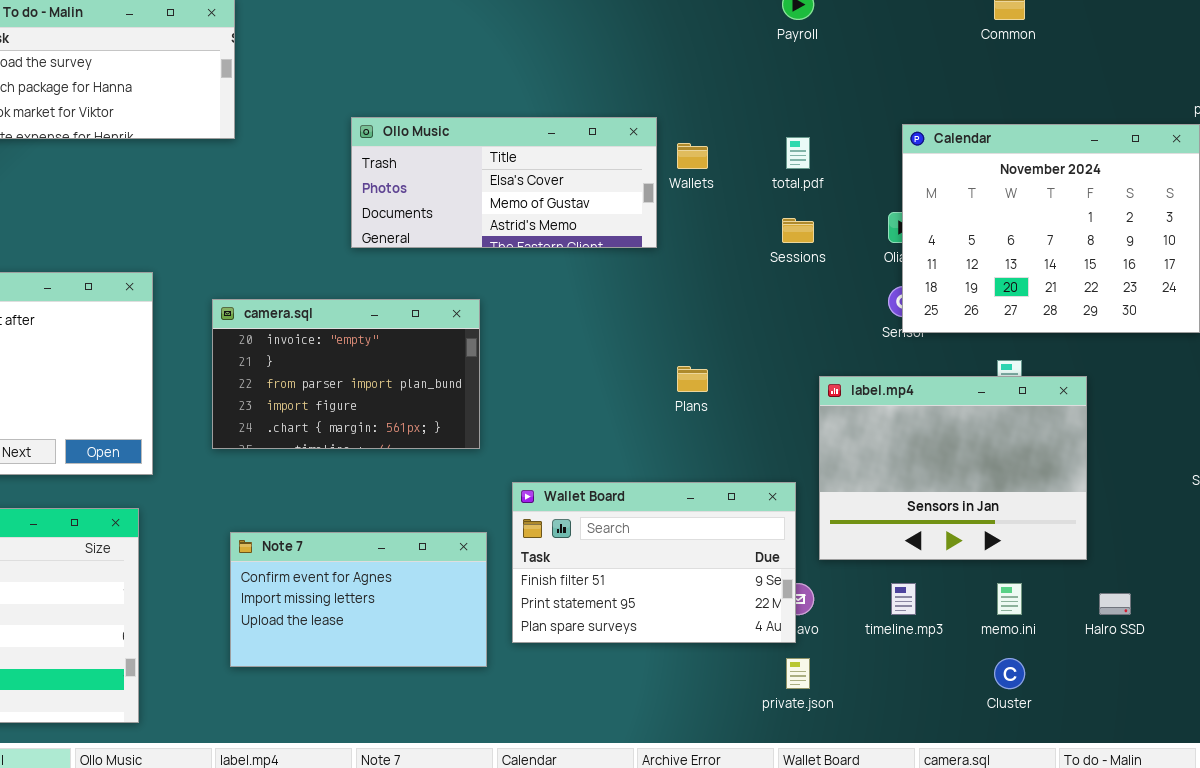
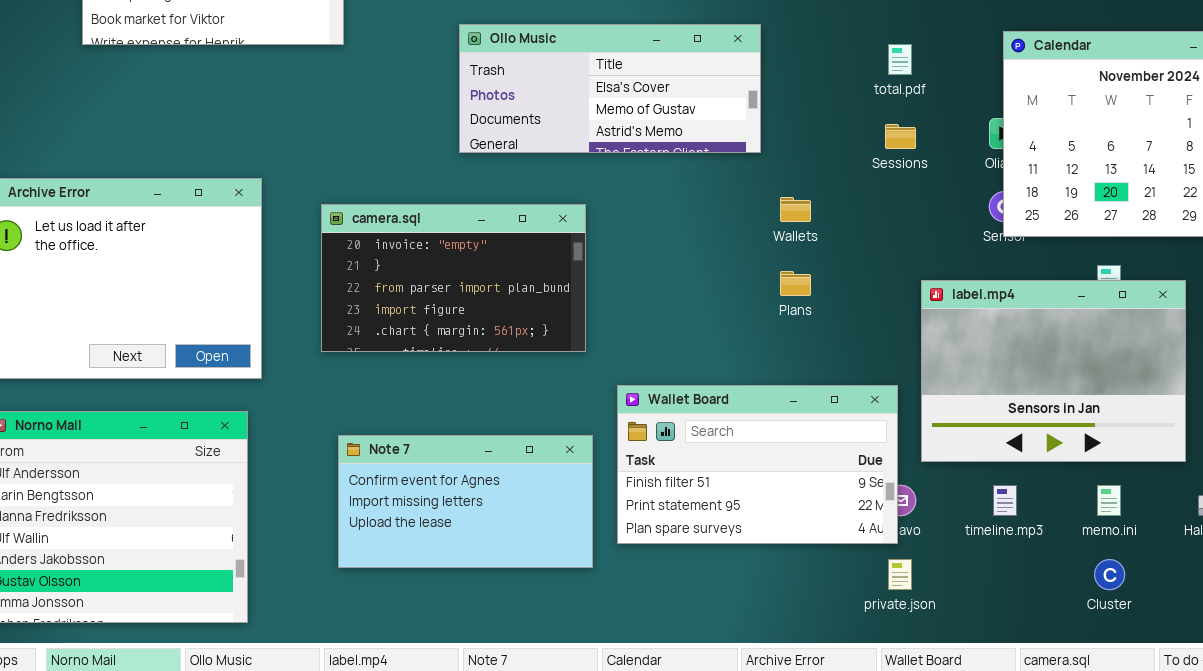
Wallets: [677,143,708,169] -> [780,197,811,222], moved

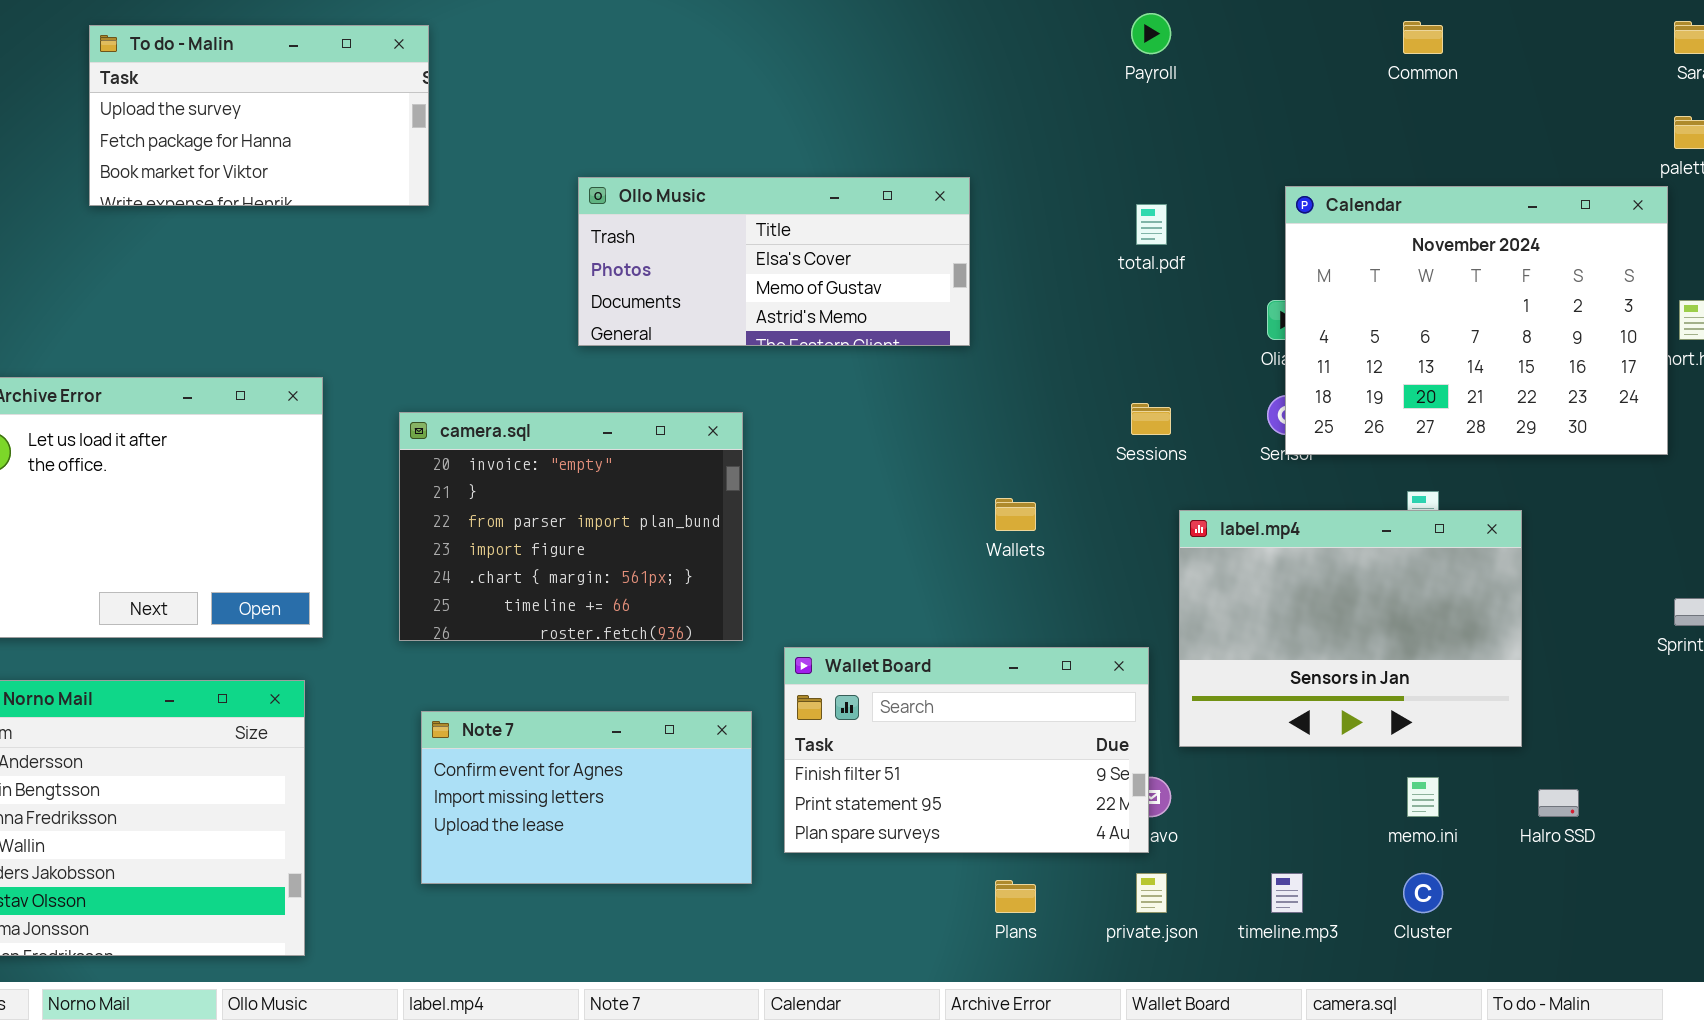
Sessions: [885,124,916,149] -> [1131,403,1171,435], moved
Wallets: [780,197,811,222] -> [995,498,1036,531], moved
camera.sql: [321,204,586,352] -> [399,412,743,641], resized
Plans: [780,271,811,296] -> [995,880,1036,913], moved
timeline.mp3: [993,485,1017,516] -> [1271,873,1303,913], moved

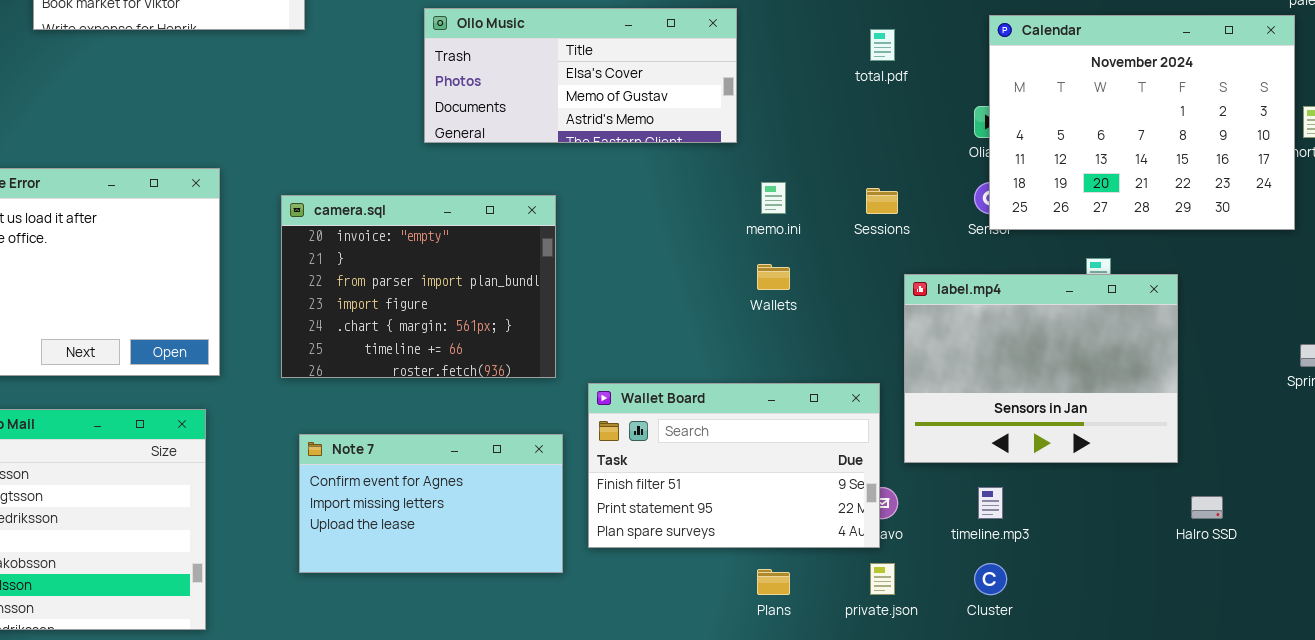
memo.ini: [1407,777,1439,817] -> [761,182,786,214], moved
timeline.mp3: [1271,873,1303,913] -> [978,487,1003,519], moved
Cluster: [1403,873,1443,913] -> [974,563,1007,595], moved

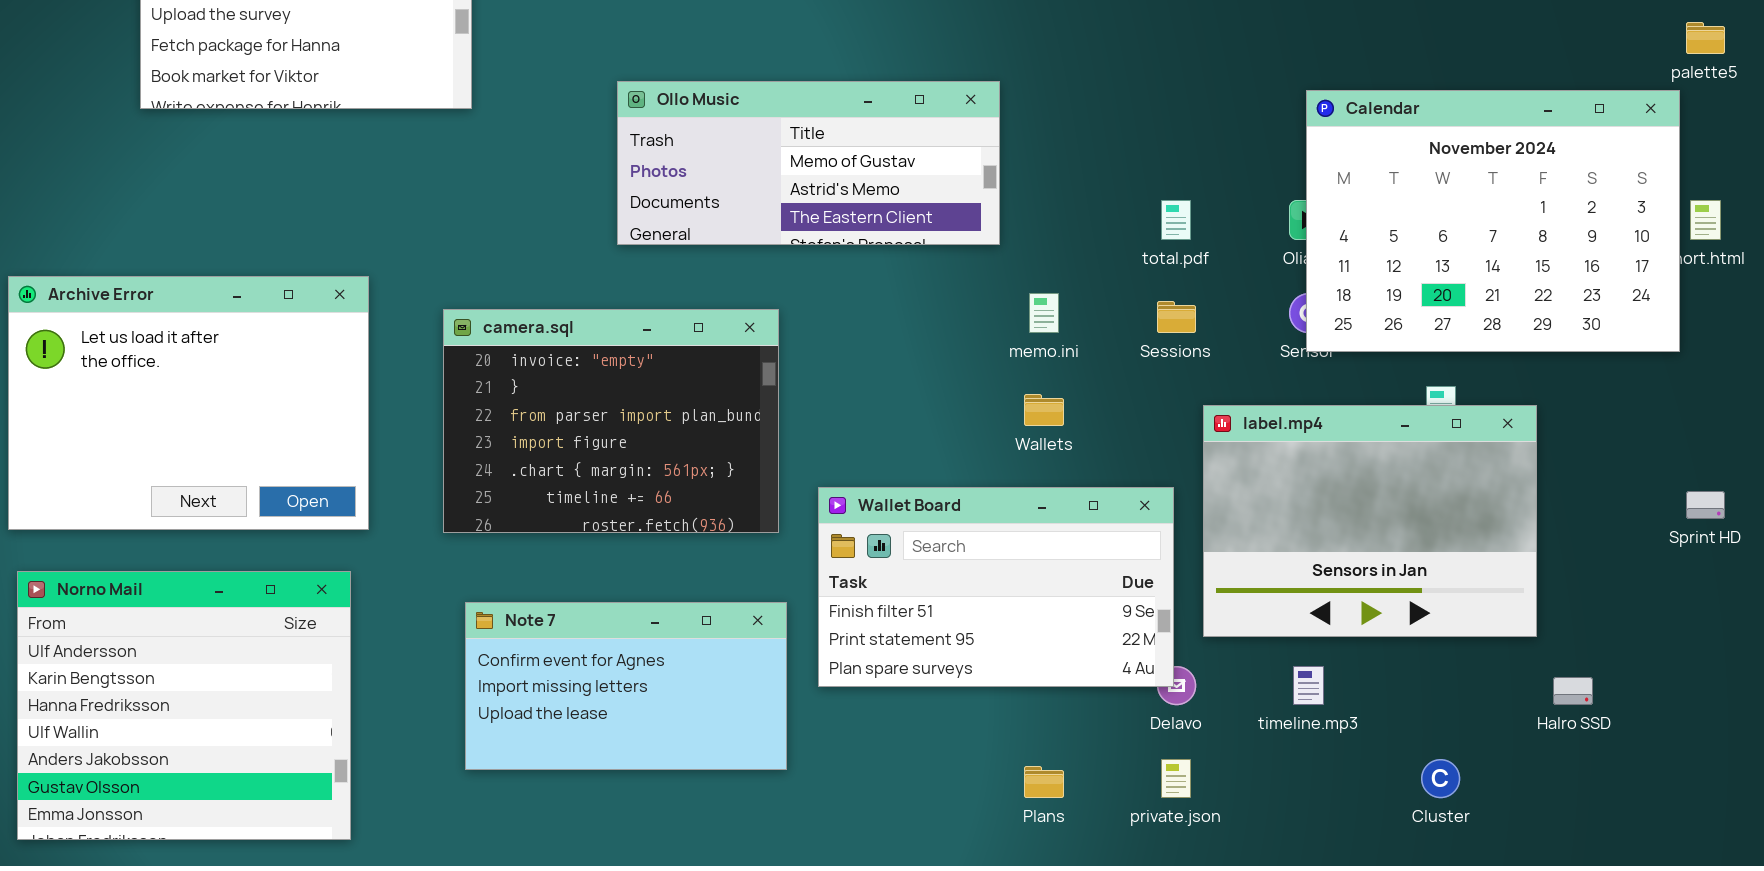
Ollo Music: [424,8,737,143] -> [617,81,1000,245], scrolled down 1 row
total.pdf: [870,29,895,61] -> [1161,200,1191,240], moved
Wallet Board: [588,383,880,548] -> [818,487,1174,687], moved
Cluster: [974,563,1007,595] -> [1421,759,1460,798], moved

